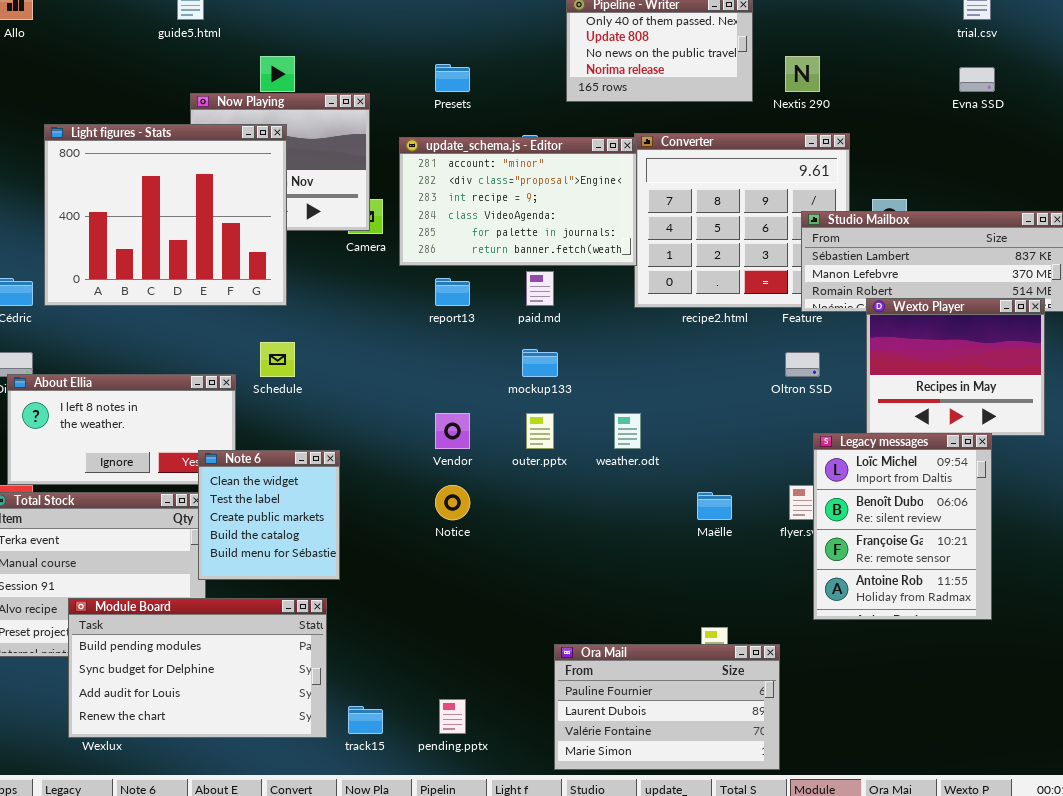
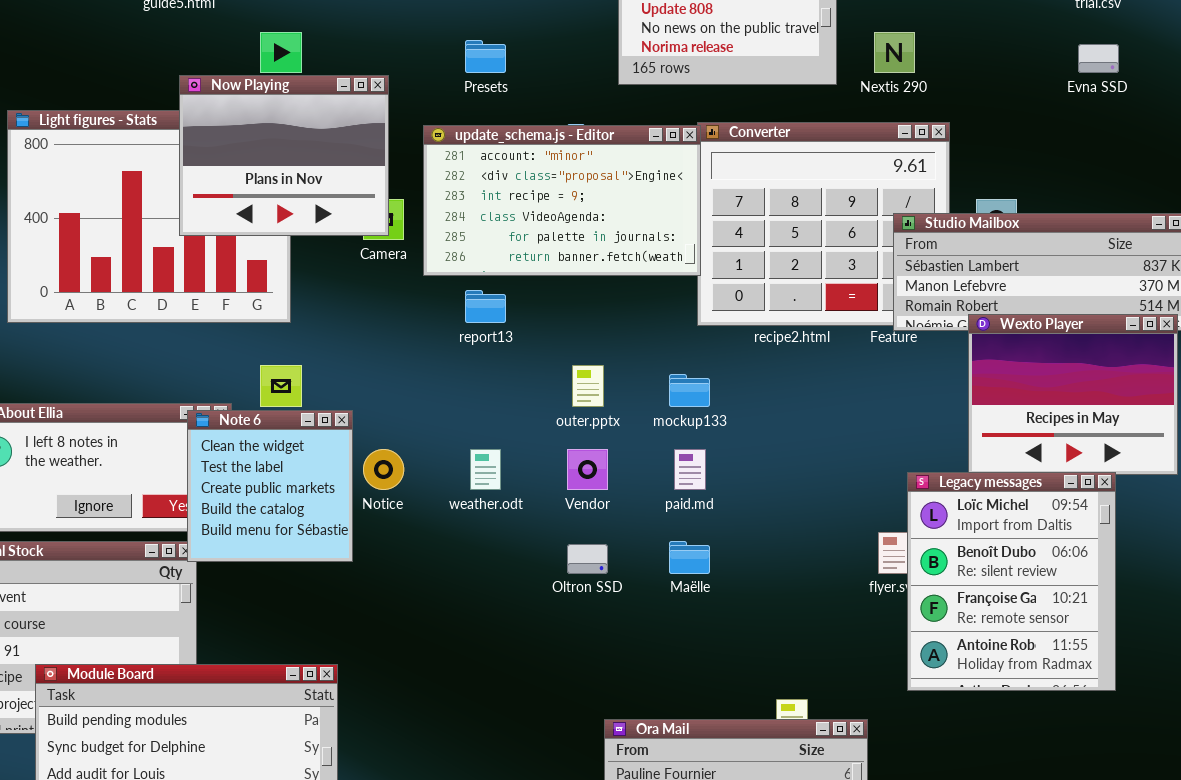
Now Playing: [190,93,370,231] -> [179,75,389,236], raised
paid.md: [526,271,554,306] -> [674,449,706,490], moved
mockup133: [522,349,558,377] -> [669,374,710,407], moved
Oltron SSD: [785,352,820,377] -> [567,544,608,574], moved
Vendor: [435,413,470,449] -> [567,449,608,490], moved
outer.pptx: [526,413,554,449] -> [572,365,604,407], moved
weather.odt: [614,413,641,449] -> [470,449,501,490], moved
Note 6: [198,450,340,580] -> [187,410,353,562], moved
Notice: [435,485,470,520] -> [363,449,404,490], moved
Maëlle: [697,492,732,520] -> [669,541,710,574], moved

